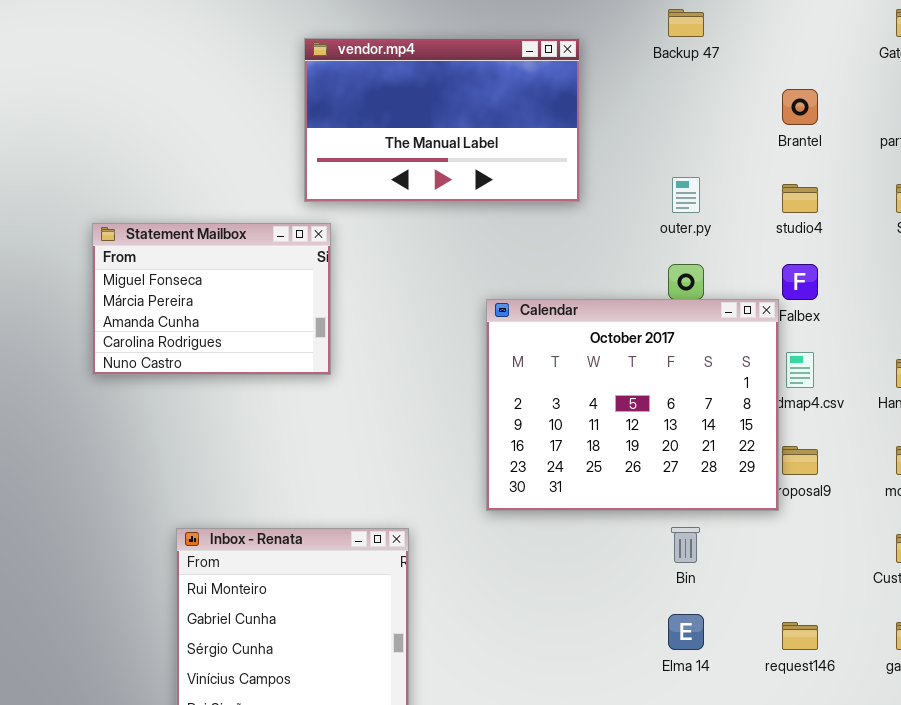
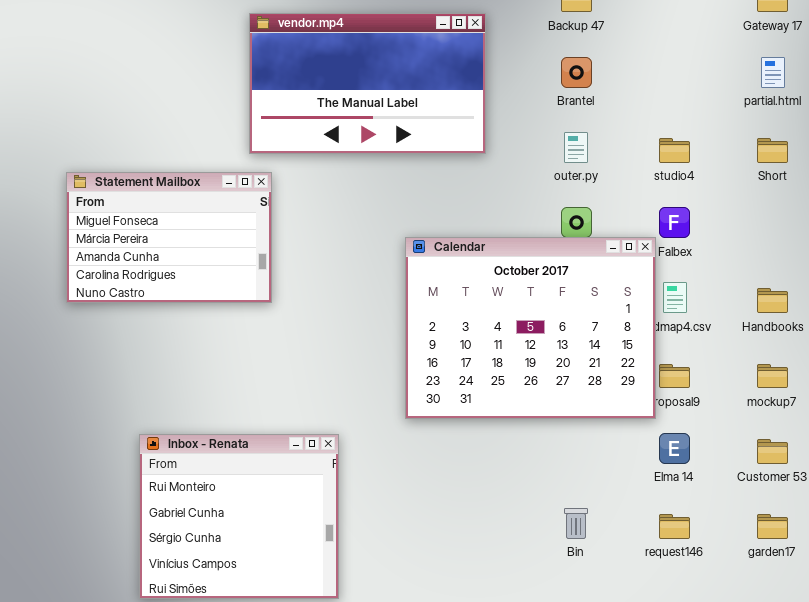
Brantel: [782,89,818,125] -> [561,57,592,88], moved
Bin: [671,527,700,563] -> [564,508,588,539], moved
Elma 14: [668,614,704,650] -> [659,433,690,464], moved

